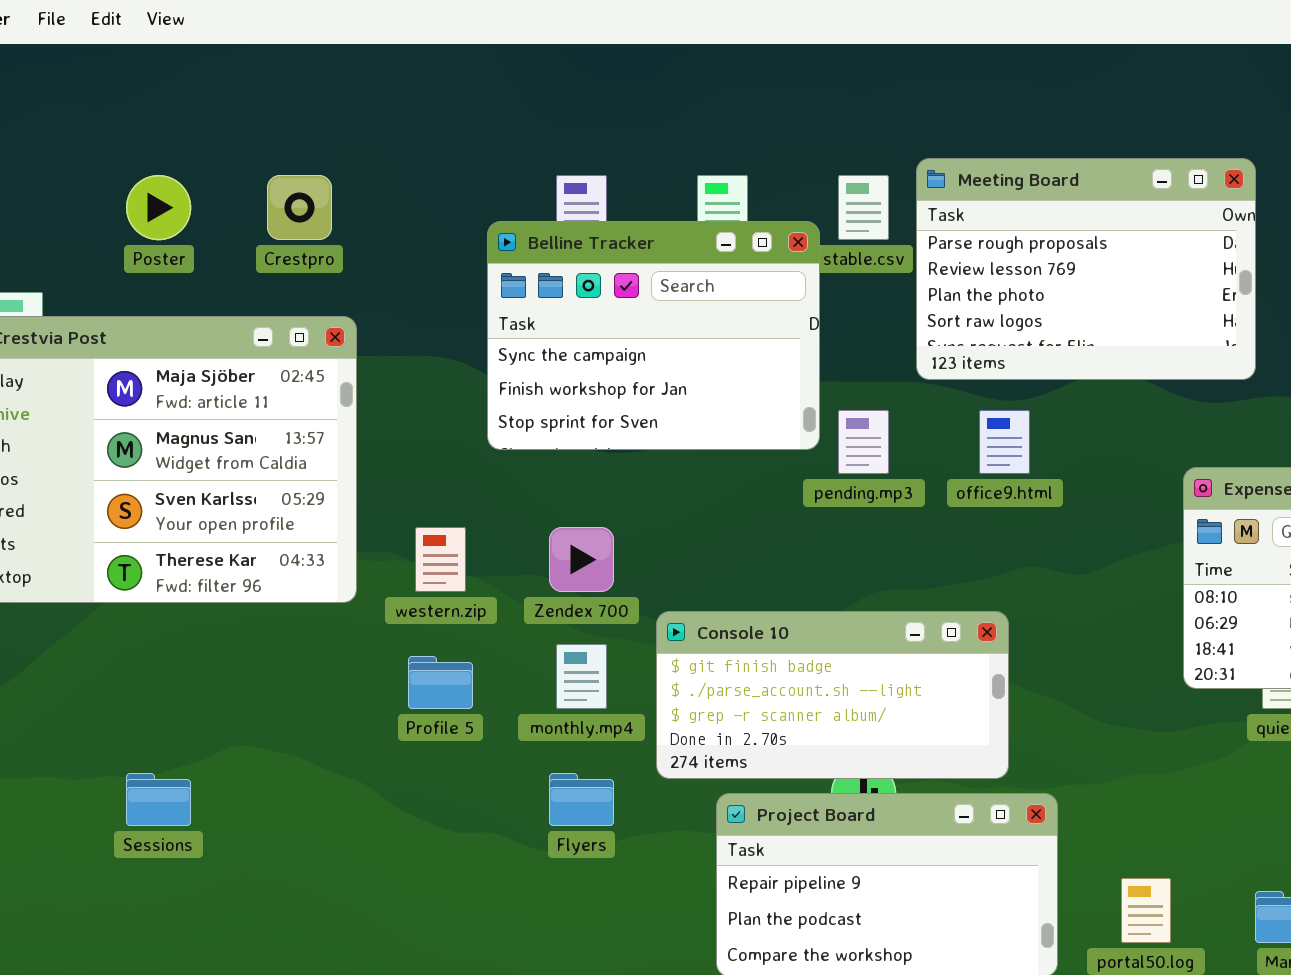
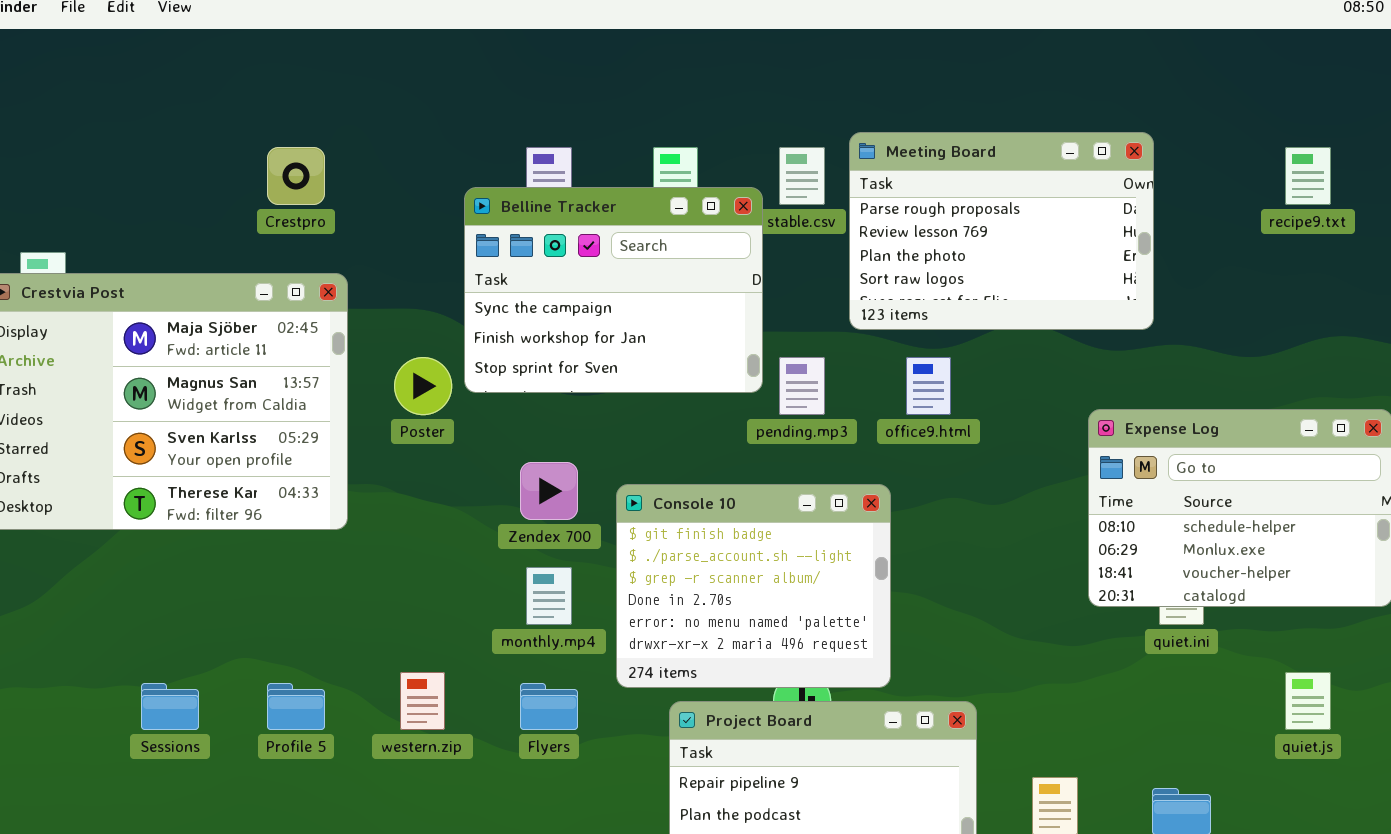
Poster: [126,175,191,240] -> [394,357,452,415], moved
western.zip: [415,527,466,592] -> [400,672,445,730], moved
Console 10: [656,611,1009,779] -> [616,484,891,688], resized
Profile 5: [408,656,473,709] -> [267,683,325,730], moved

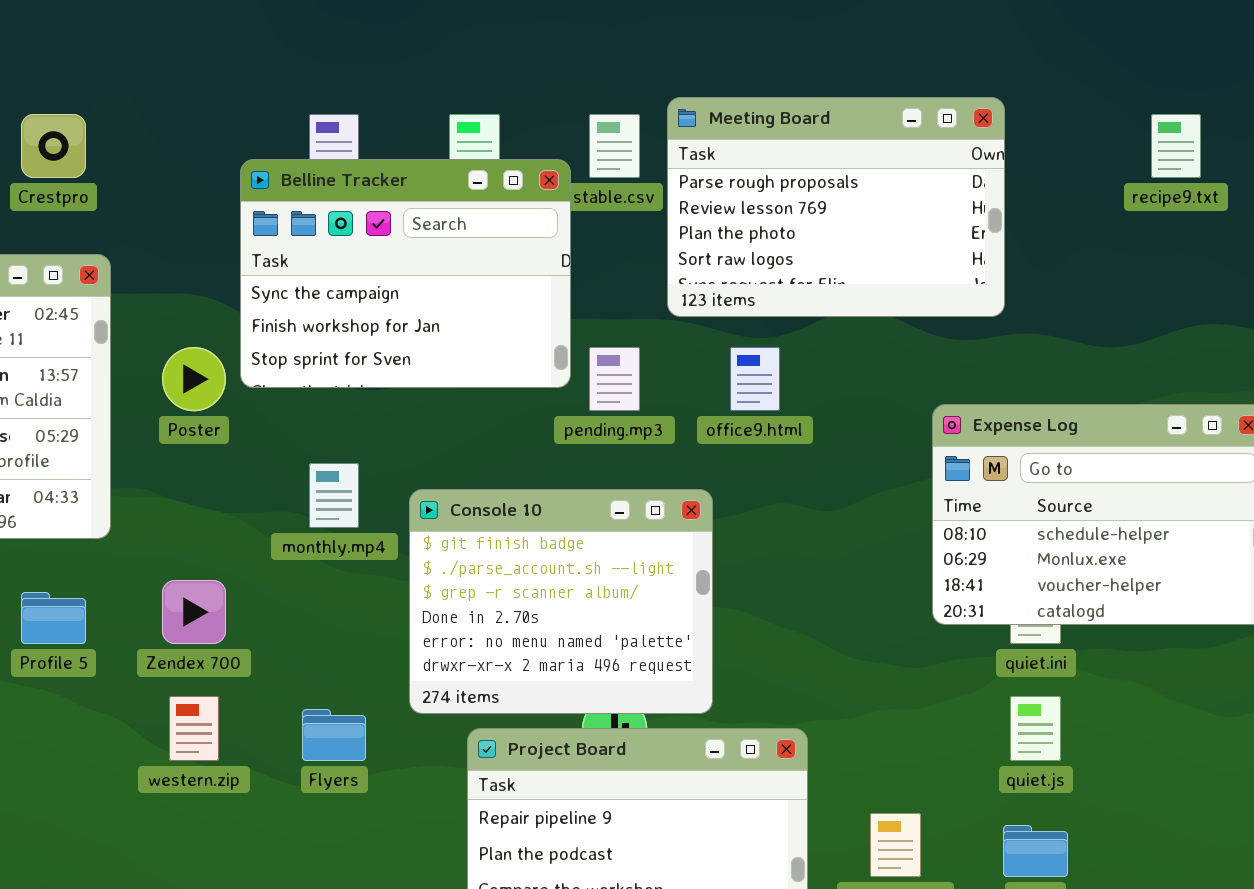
Zendex 700: [520,462,578,520] -> [162,580,226,644], moved
monthly.mp4: [526,567,572,625] -> [309,463,359,528], moved
quiet.js: [1285,672,1331,730] -> [1010,696,1061,761], moved
Profile 5: [267,683,325,730] -> [21,592,86,644], moved

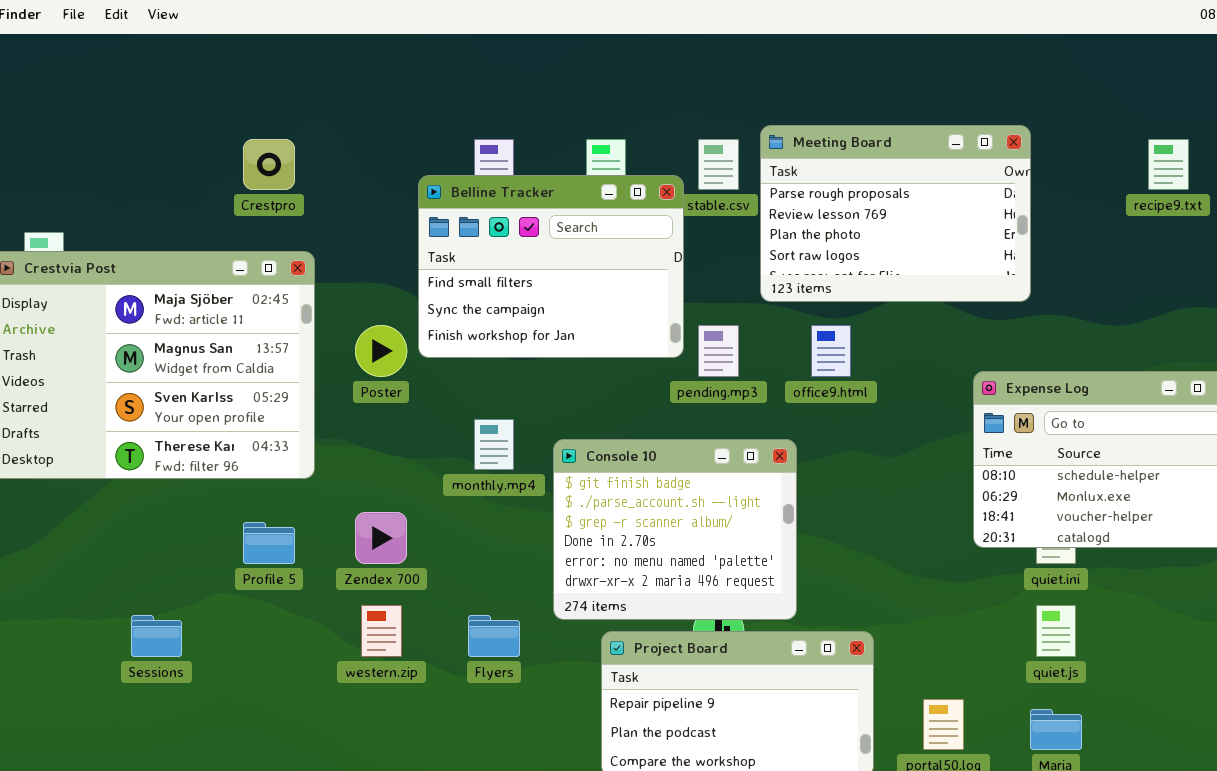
Belline Tracker: [240,159,571,388] -> [418,175,684,358], scrolled up 1 row

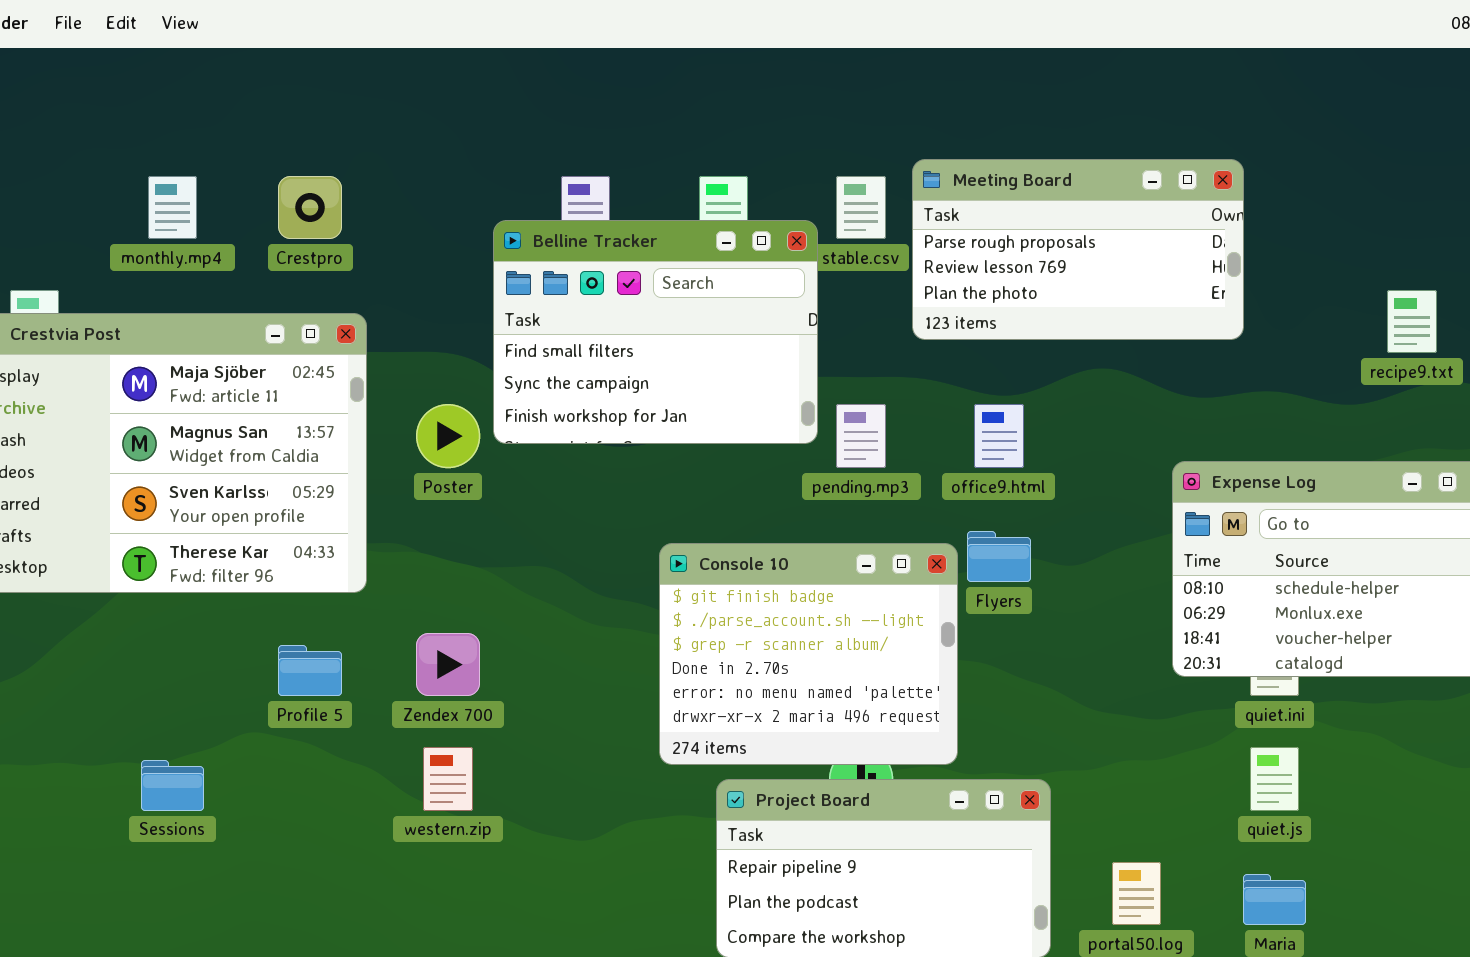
Meeting Board: [760,125,1031,302] -> [912,159,1244,340], resized
recipe9.txt: [1148,139,1189,190] -> [1387,290,1437,353], moved
monthly.mp4: [474,419,514,470] -> [148,176,197,239], moved
Flyers: [468,615,520,657] -> [967,531,1031,582], moved

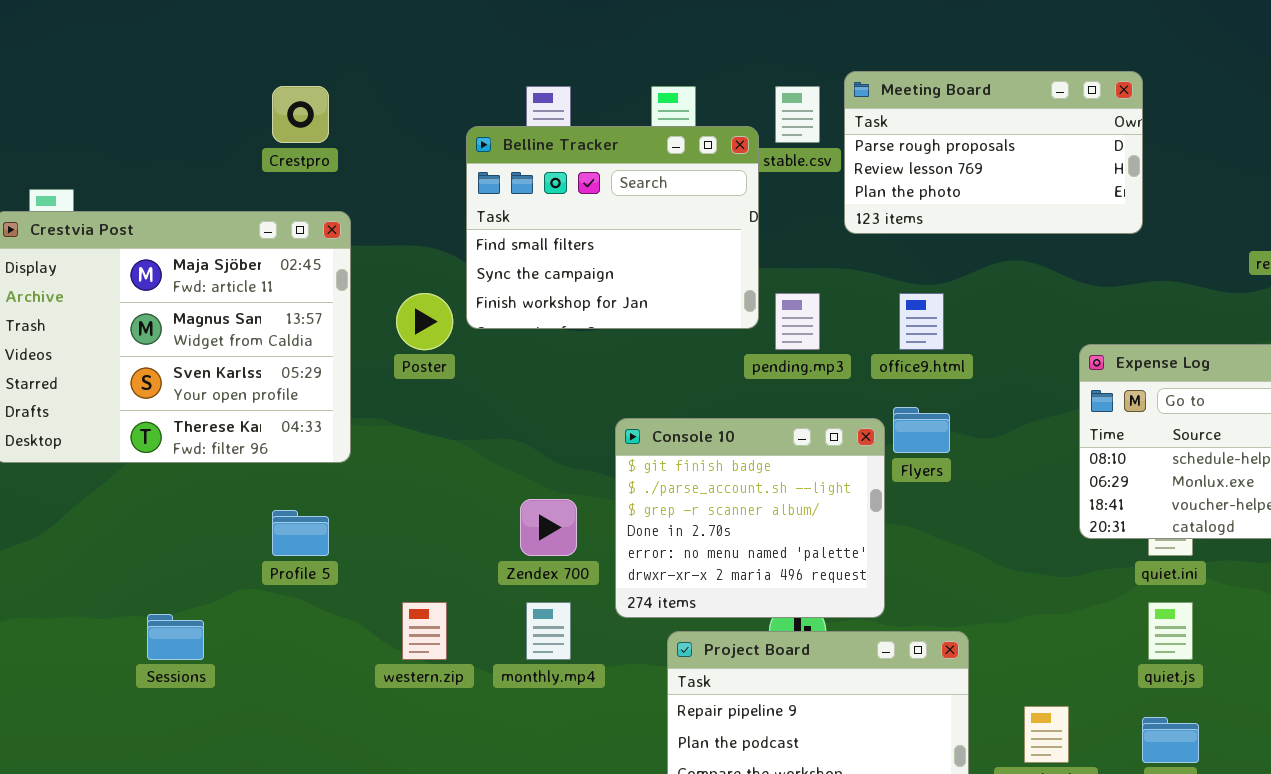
monthly.mp4: [148,176,197,239] -> [526,602,571,660], moved
Zendex 700: [416,633,480,696] -> [520,499,577,556], moved

